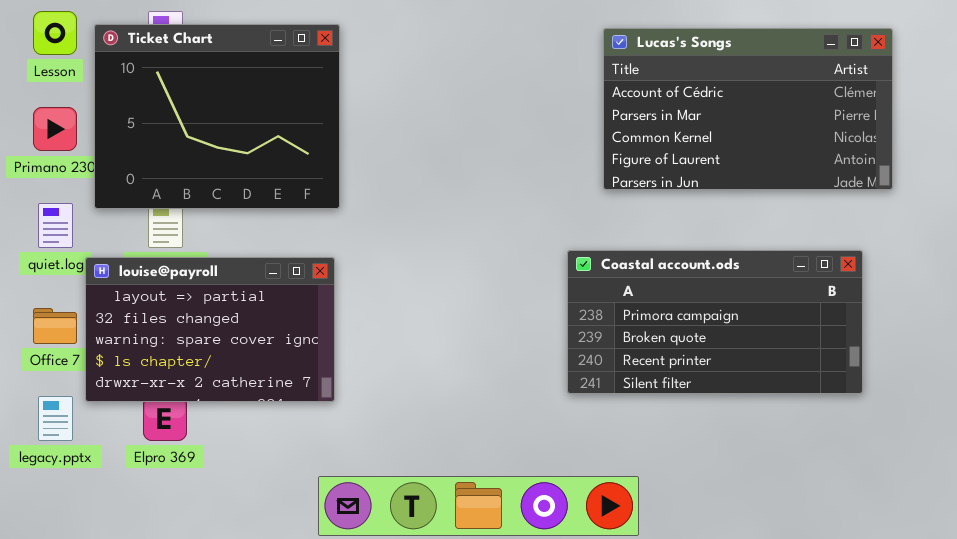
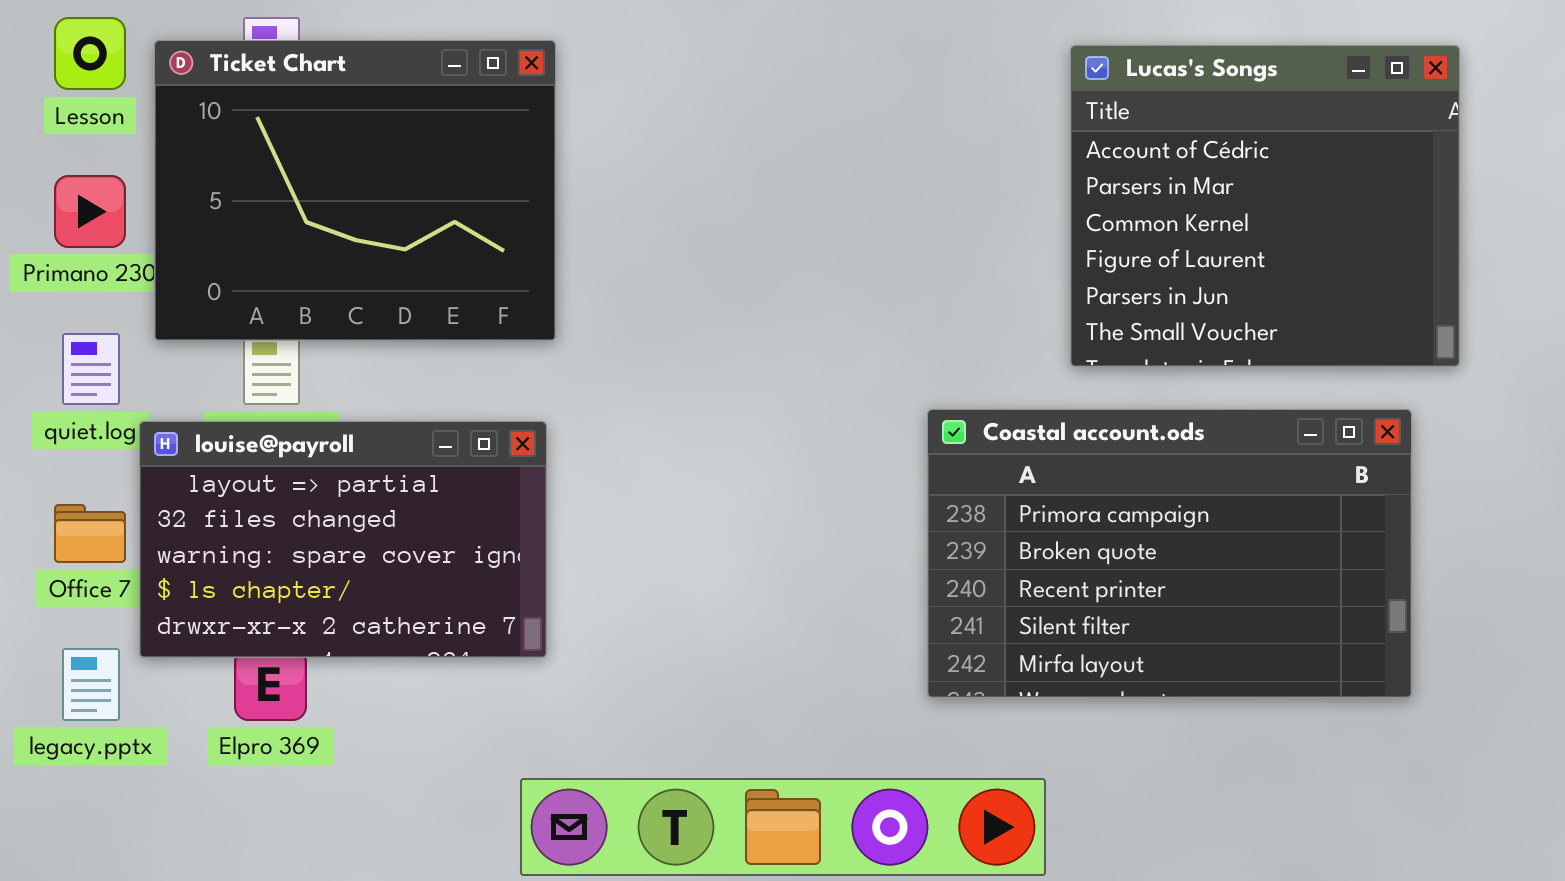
Lucas's Songs: [603,28,893,190] -> [1070,45,1460,367], resized
Coastal account.ods: [567,250,863,394] -> [927,409,1412,698], resized

